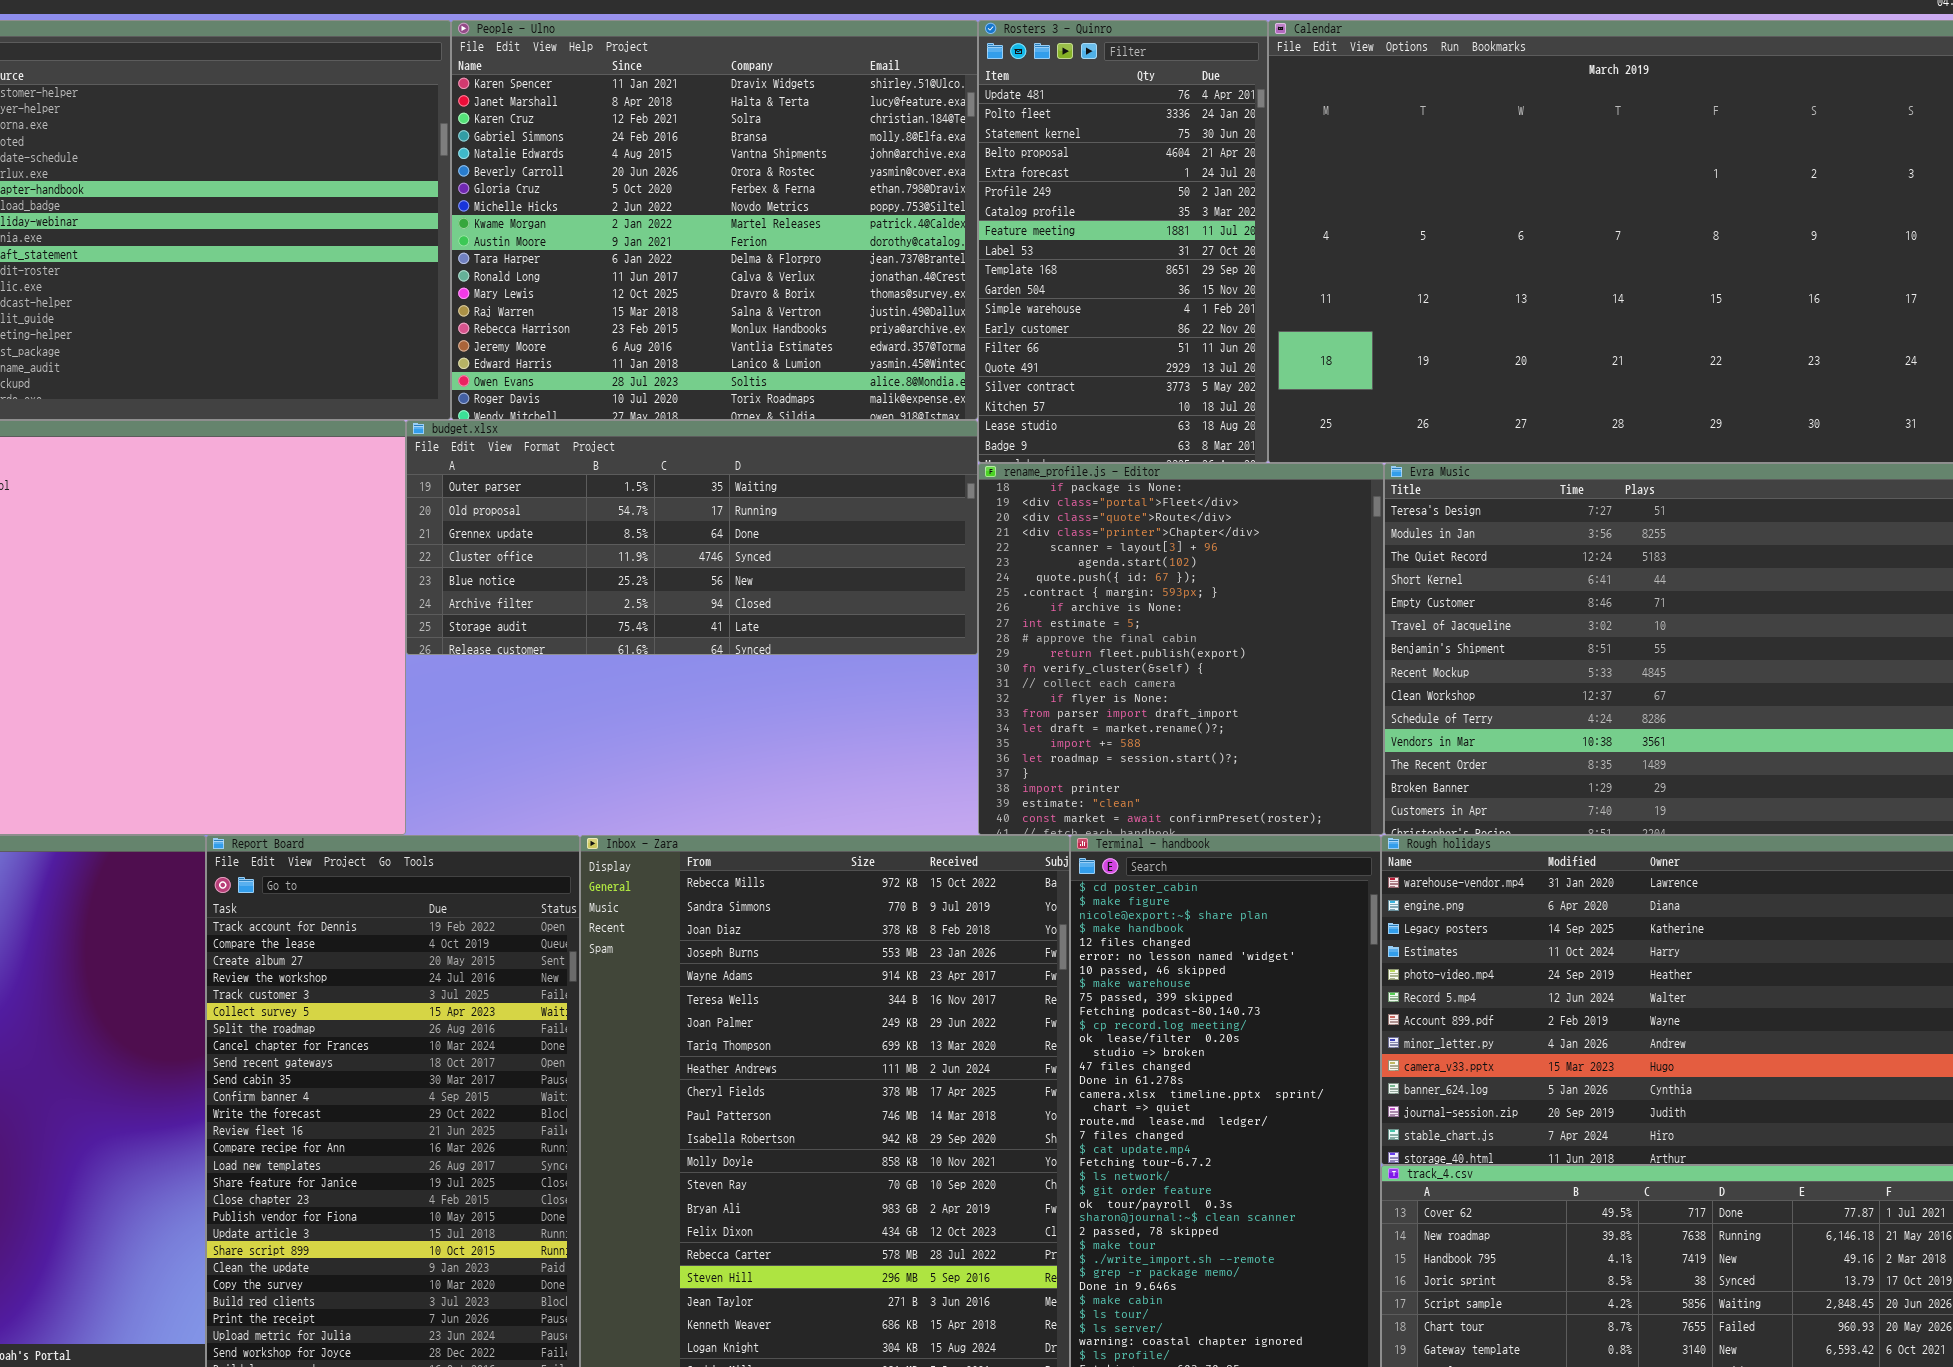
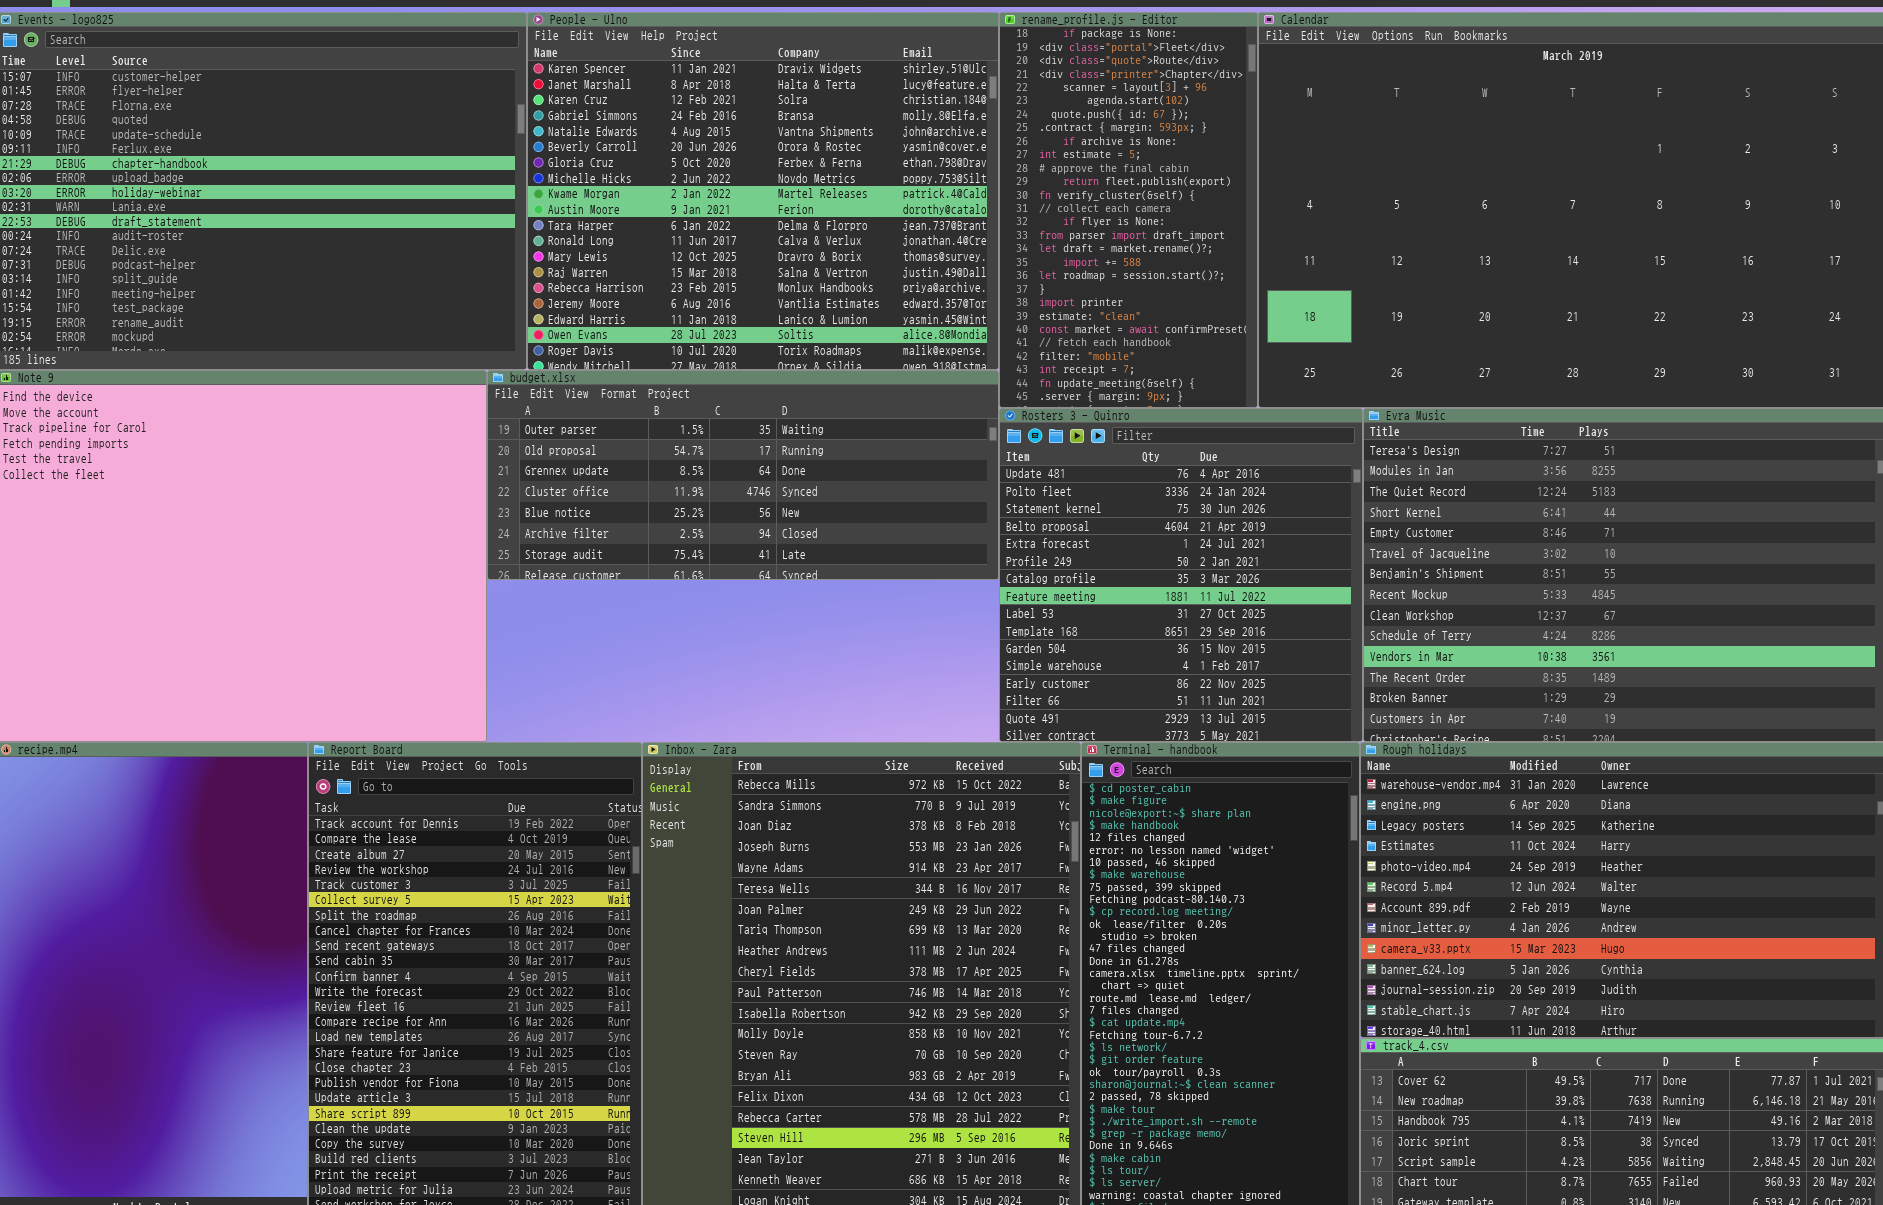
Rosters 3 - Quinro: [978,20,1268,463] -> [999,408,1363,742], moved, resized
rename_profile.js - Editor: [978,463,1384,835] -> [999,12,1258,408], moved, resized

